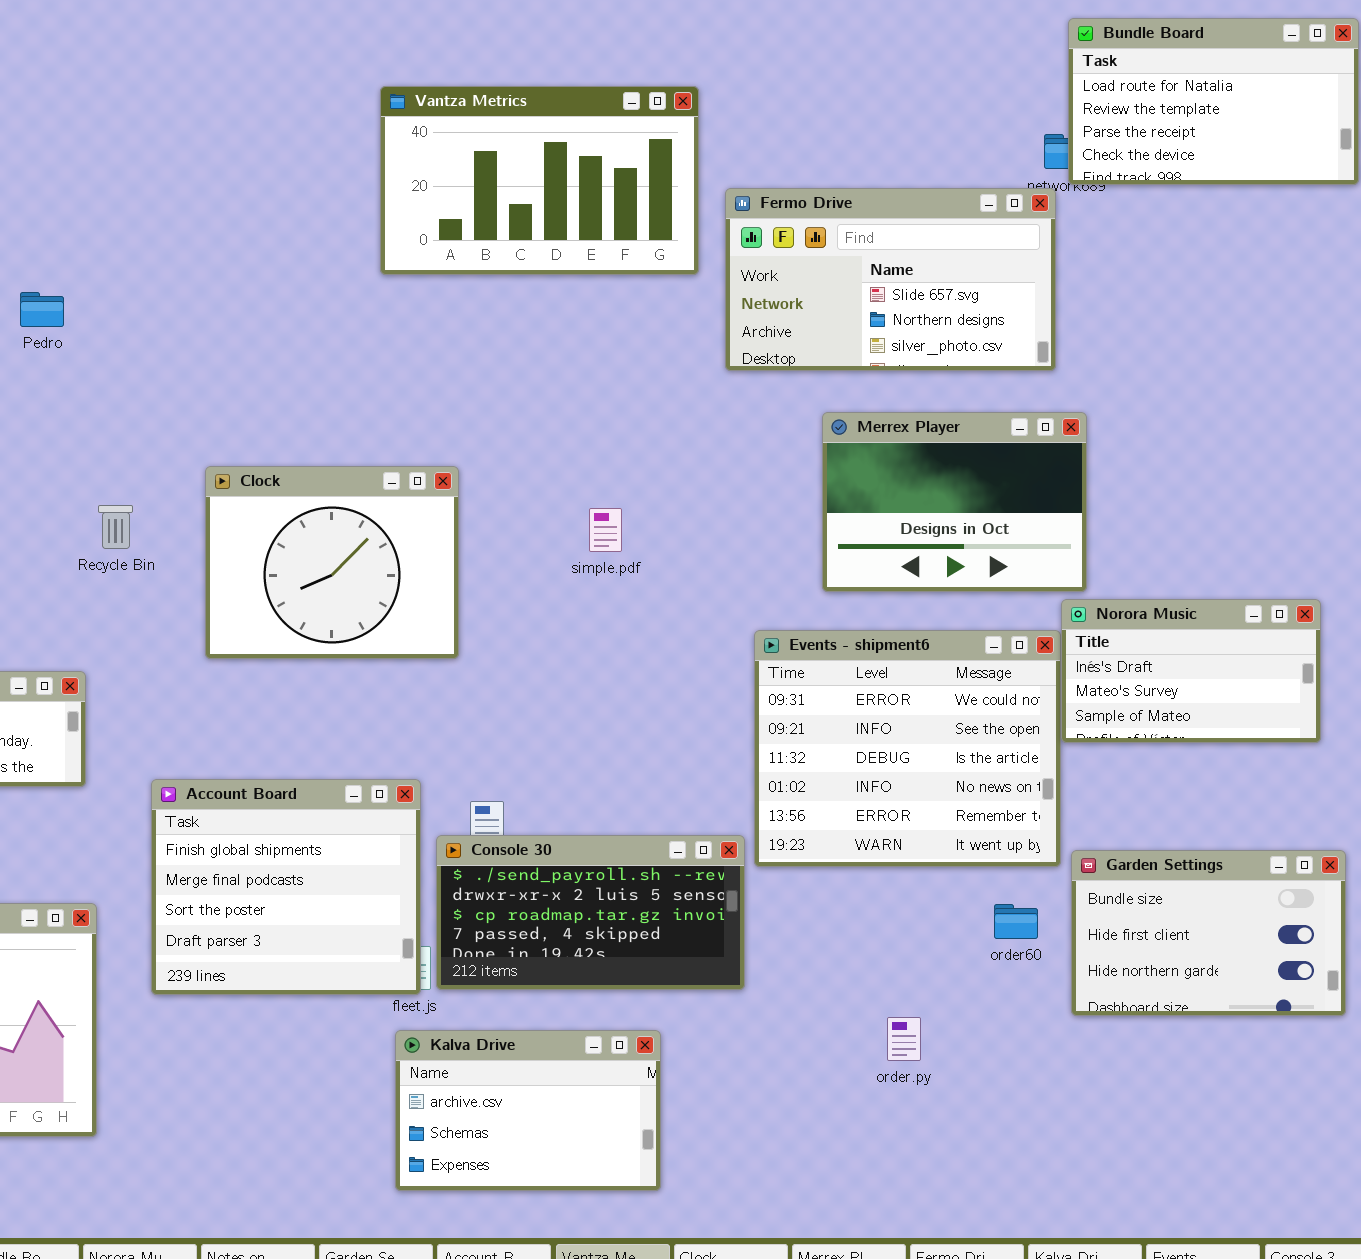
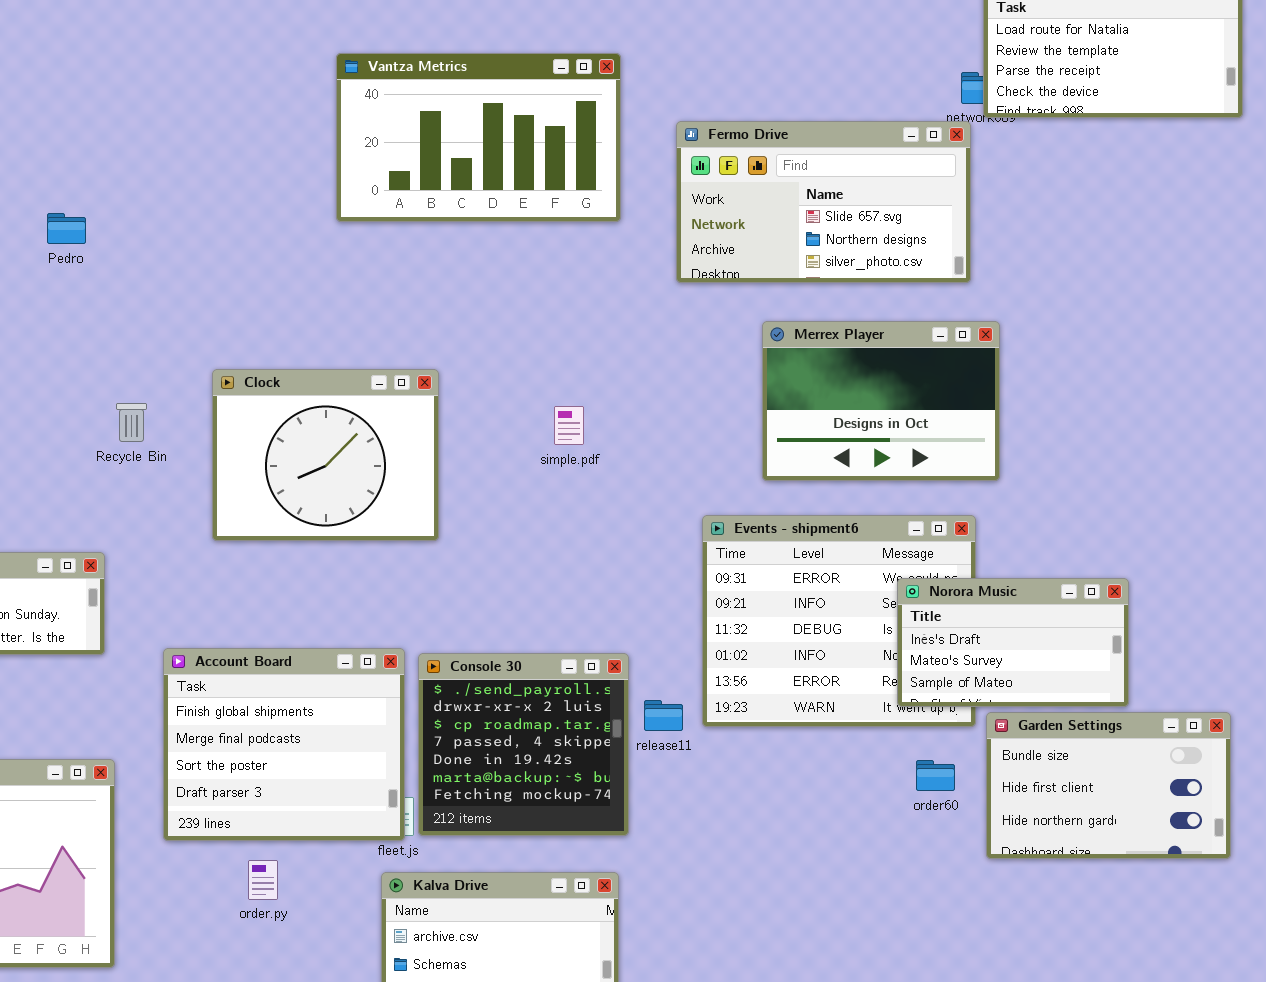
Vantza Metrics: [380,86,699,275] -> [336,53,621,222], moved
Norora Music: [1061,599,1321,743] -> [897,578,1129,707], moved
Console 30: [436,835,745,990] -> [418,653,629,836], resized
order.py: [887,1017,921,1061] -> [248,860,278,900], moved

